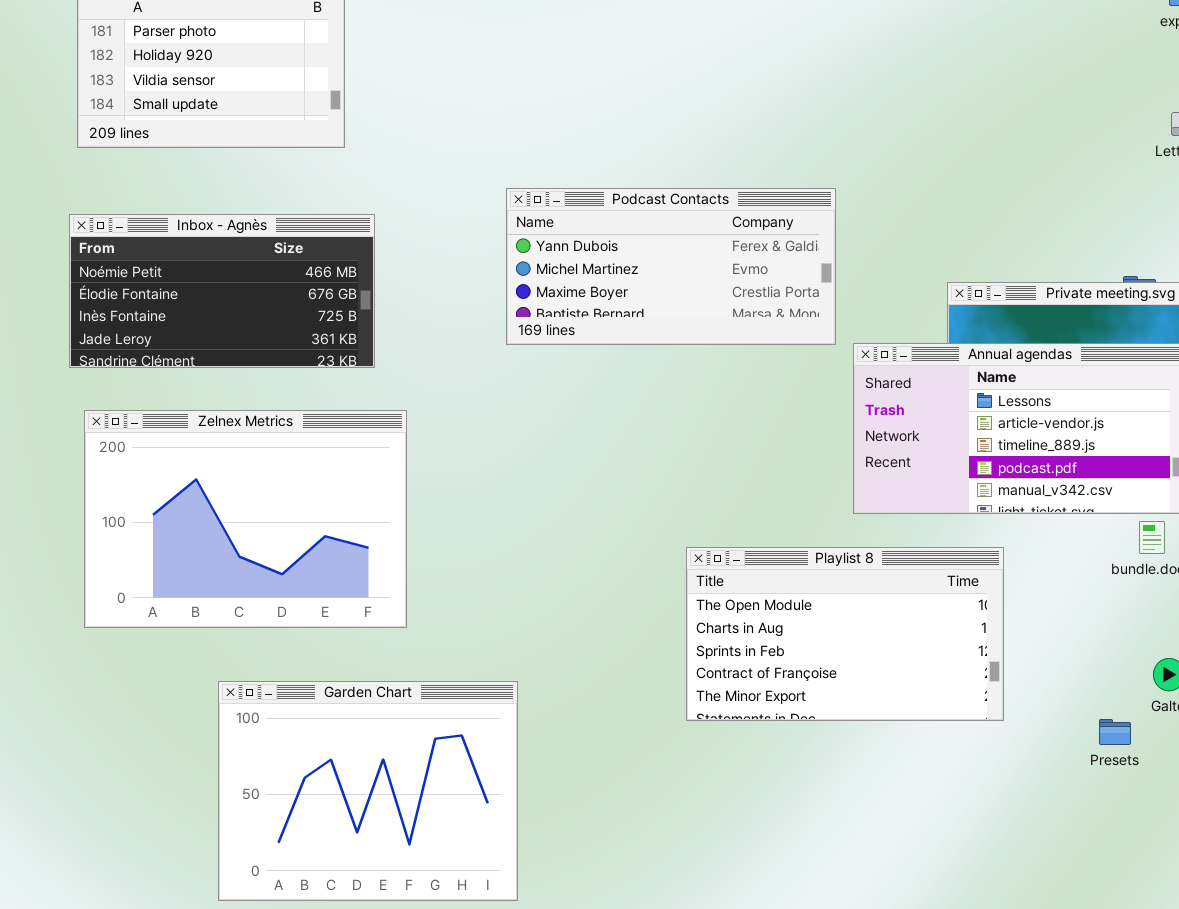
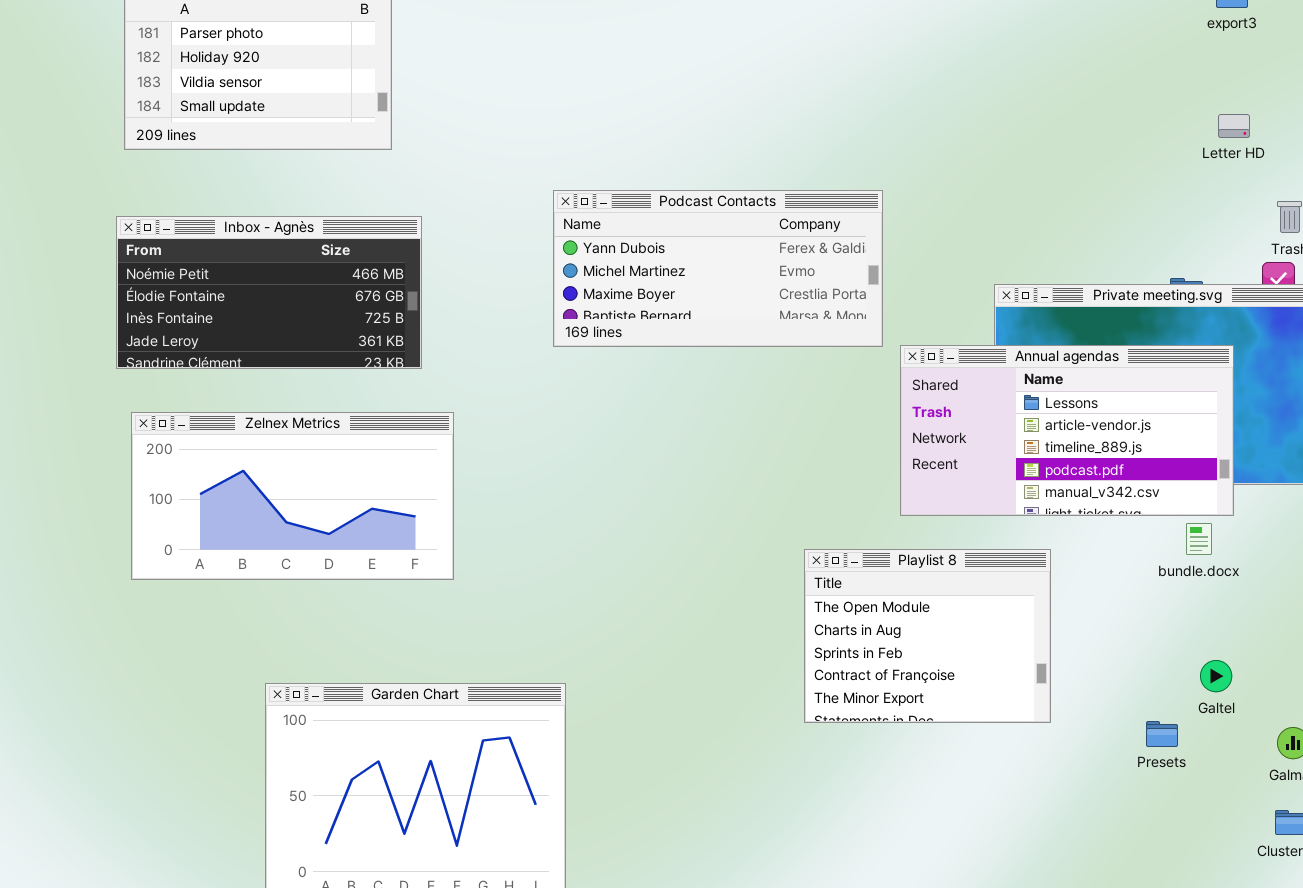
Zelnex Metrics: [84,410,407,628] -> [131,412,454,580], resized
Playlist 8: [686,547,1004,721] -> [804,549,1051,723], resized

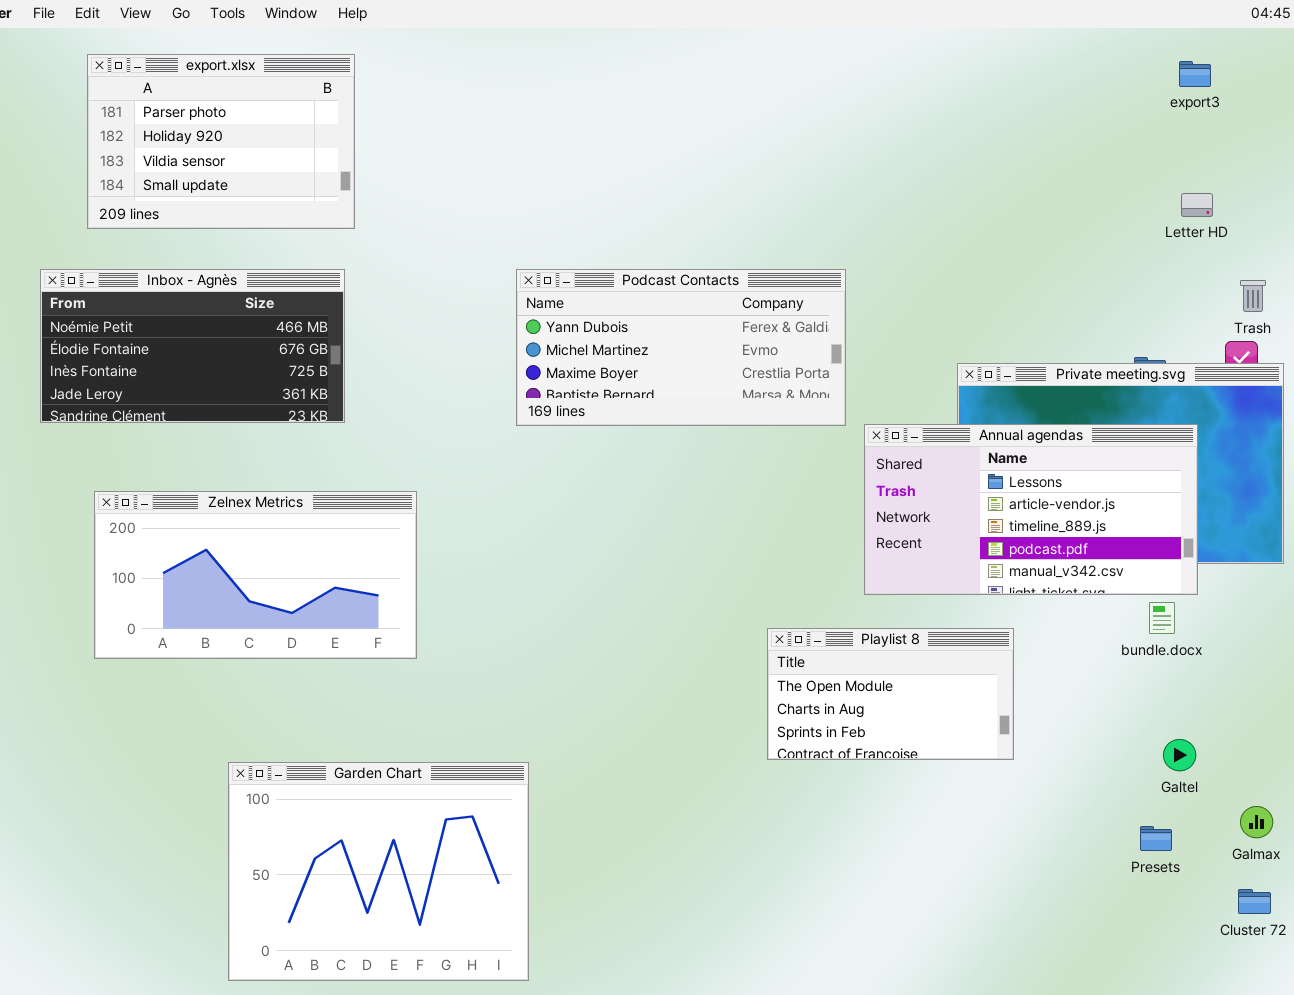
Inbox - Agnès: [116,216,422,369] -> [40,269,345,423], moved
Playlist 8: [804,549,1051,723] -> [767,628,1014,760], resized
Presets: [1146,721,1178,747] -> [1140,826,1172,851], moved

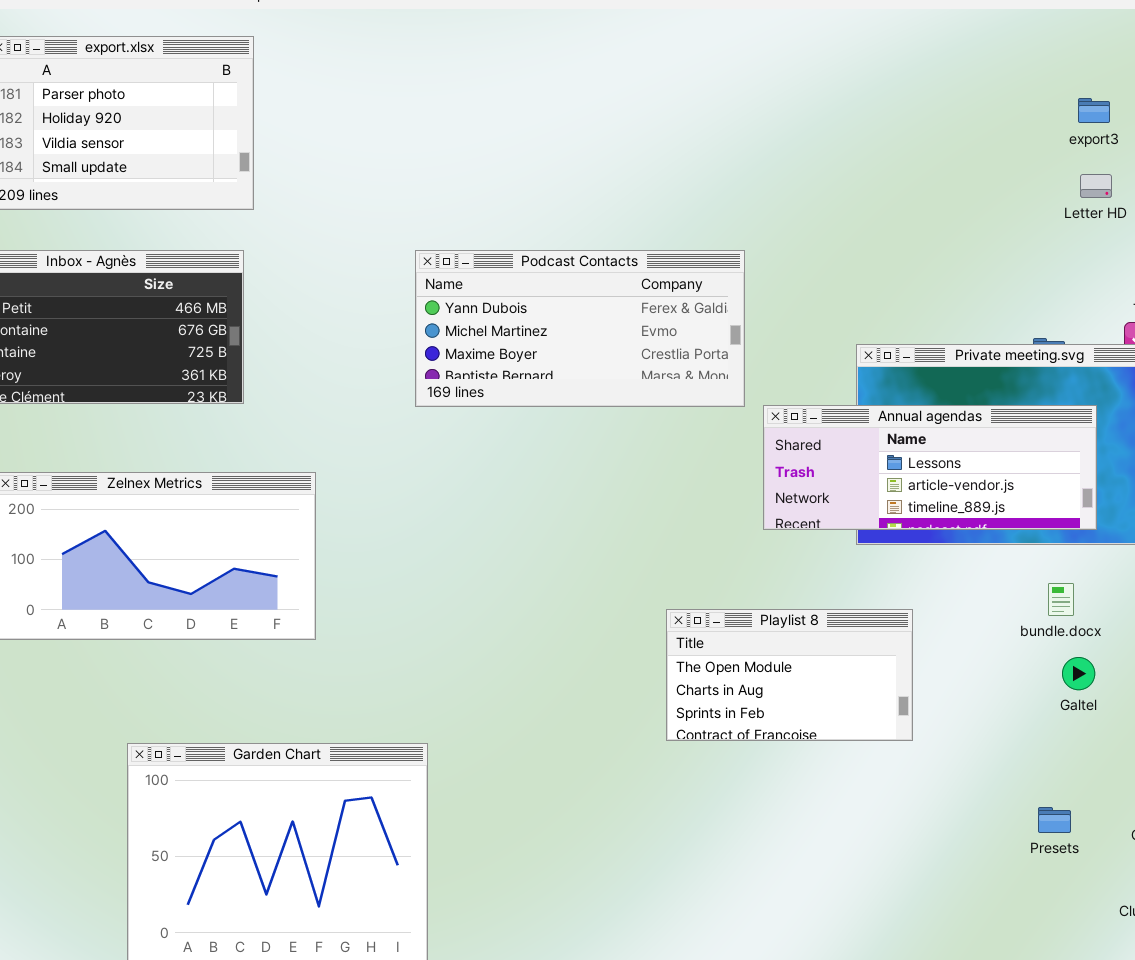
export3: [1179,61,1211,87] -> [1078,98,1110,123], moved
Annual agendas: [864,424,1198,595] -> [763,405,1097,530], resized
Galtel: [1163,739,1196,771] -> [1062,657,1095,690], moved

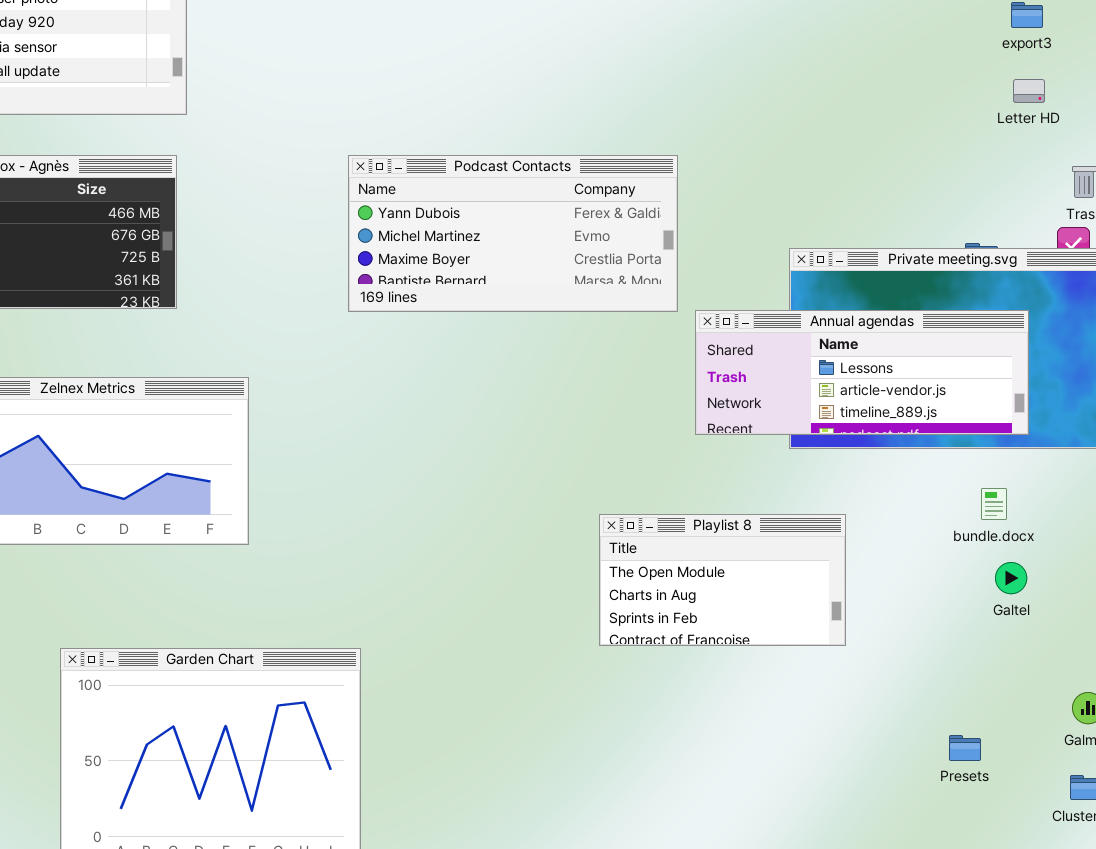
Presets: [1038,807,1071,833] -> [949,735,981,761], moved

